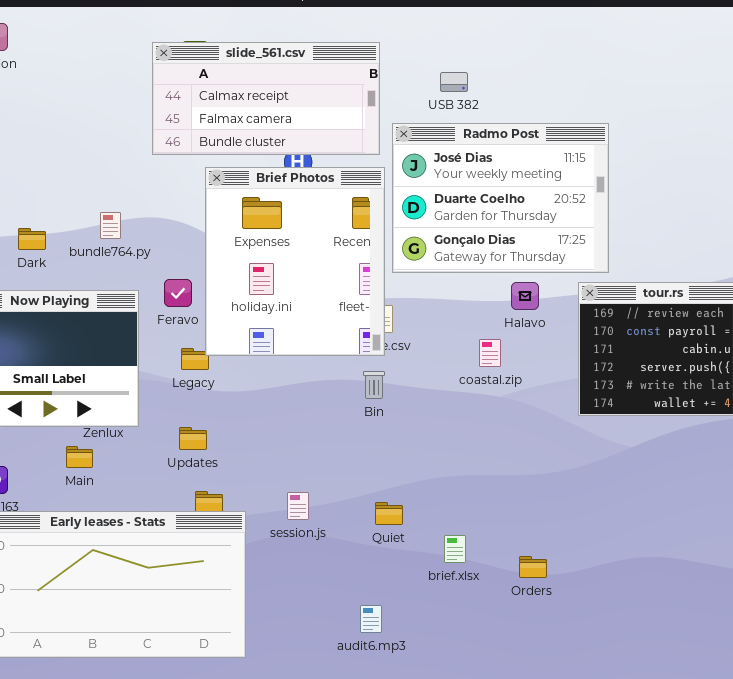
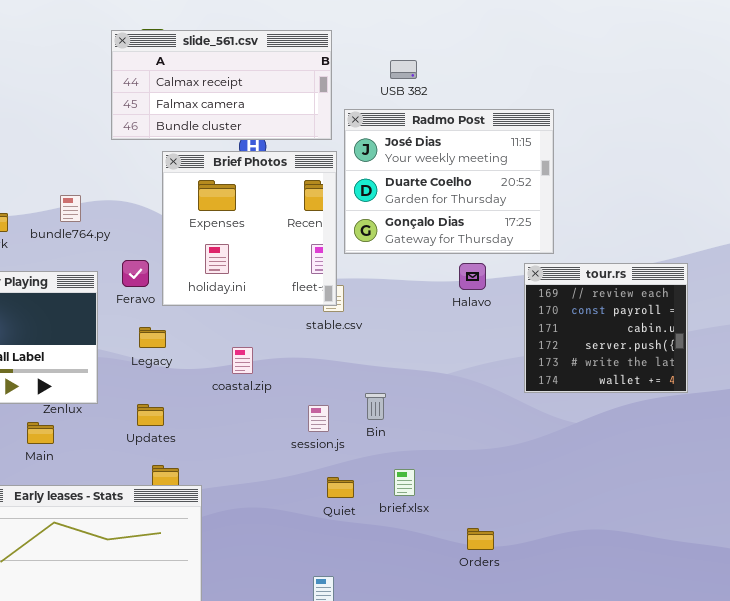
Brief Photos: [205,167,385,356] -> [162,151,337,306], resized
coastal.zip: [479,339,501,367] -> [232,347,253,374], moved
Bin: [363,371,385,399] -> [365,393,386,420], moved
session.js: [287,492,309,520] -> [308,405,329,432], moved
brief.xlsx: [444,535,466,563] -> [394,469,415,496], moved

